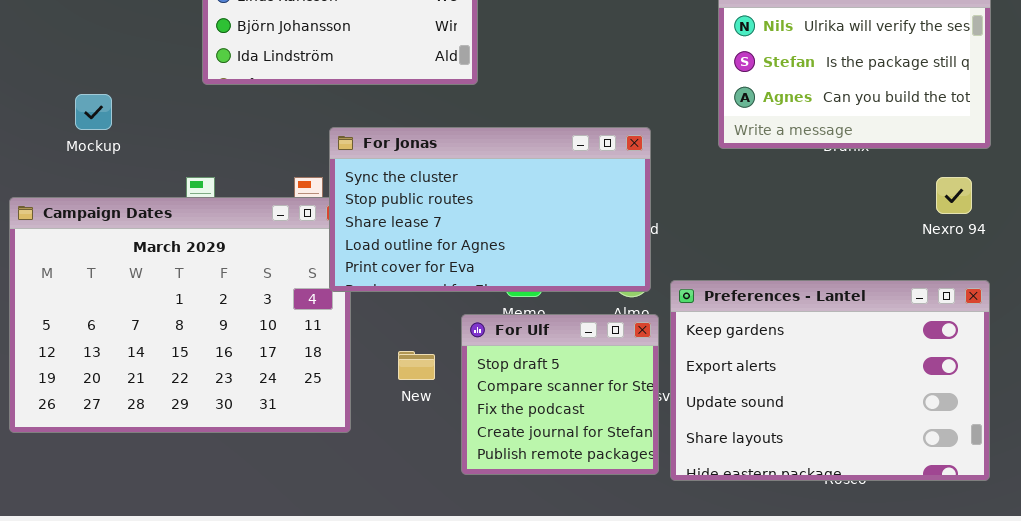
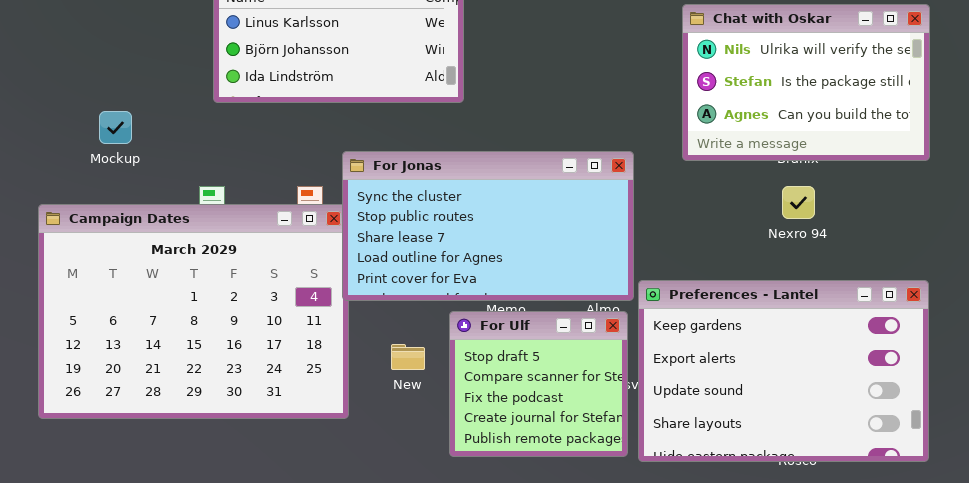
For Jonas: [329,127,651,292] -> [342,151,634,301], moved
Nexro 94: [936,177,972,214] -> [782,186,815,219], moved

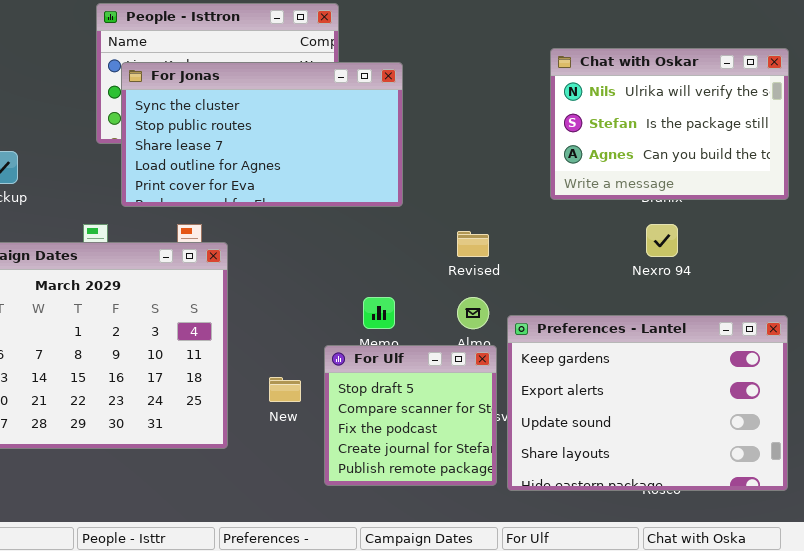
For Jonas: [342,151,634,301] -> [121,62,403,207], moved

